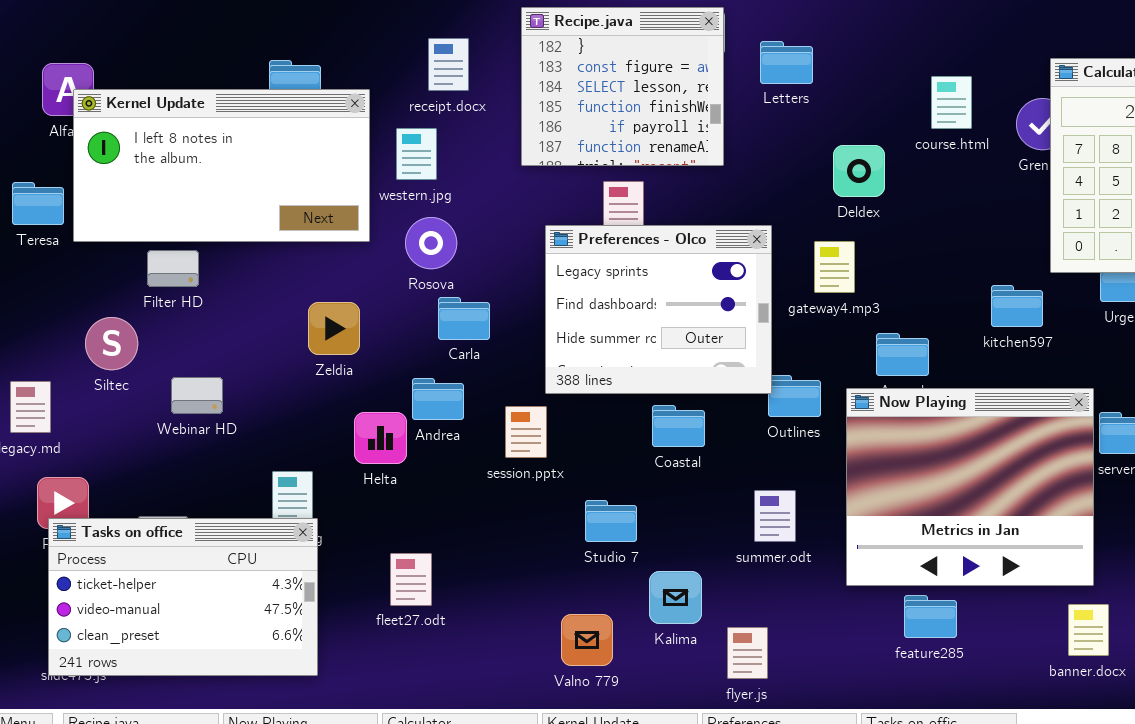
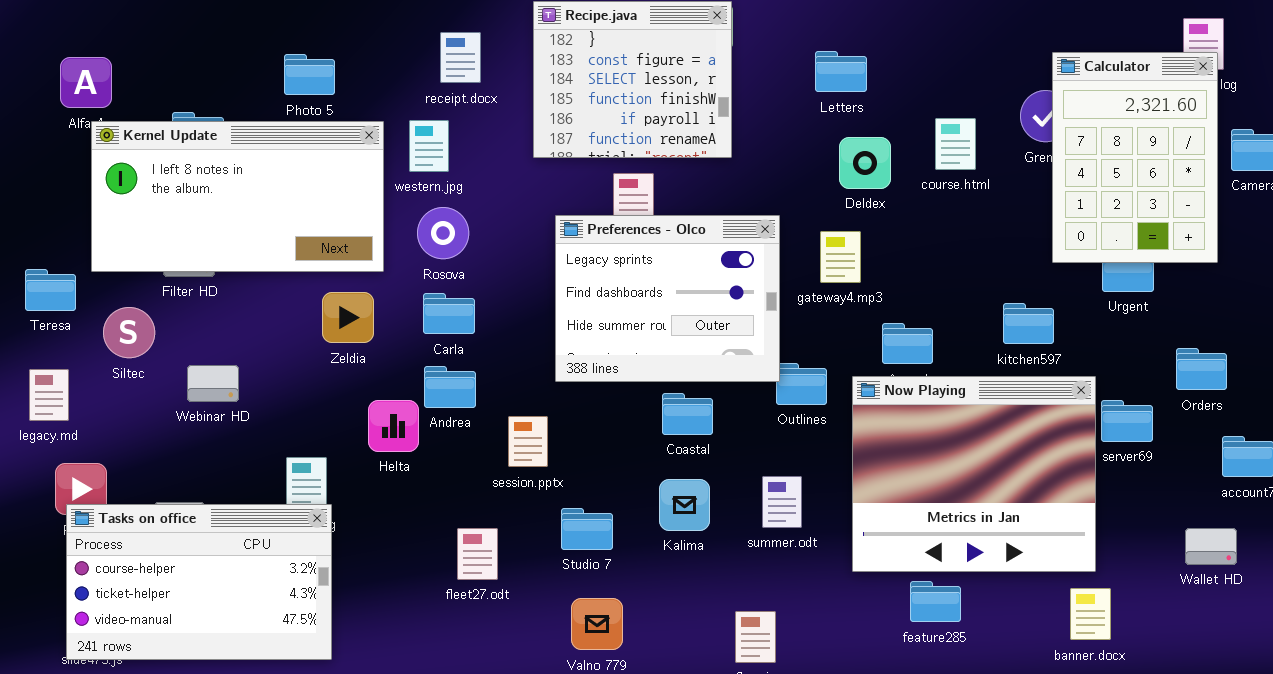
Letters: [760,41,813,84] -> [815,51,867,92], moved
course.html: [931,76,972,129] -> [935,118,976,170], moved
Kernel Update: [73,89,370,242] -> [91,121,384,272], moved
Teresa: [12,182,64,225] -> [25,269,76,311], moved
kitchen597: [991,285,1043,327] -> [1003,303,1054,344], moved
Carla: [438,297,490,340] -> [423,293,475,334], moved
session.pptx: [505,406,547,458] -> [508,416,548,467], moved
Studio 7: [585,500,637,542] -> [561,508,613,550], moved
Tasks on office: [48,518,318,676] -> [66,504,332,660], scrolled up 1 row
fleet27.odt: [390,553,432,606] -> [457,528,498,580], moved
Kalima: [649,571,702,624] -> [659,479,710,531], moved

